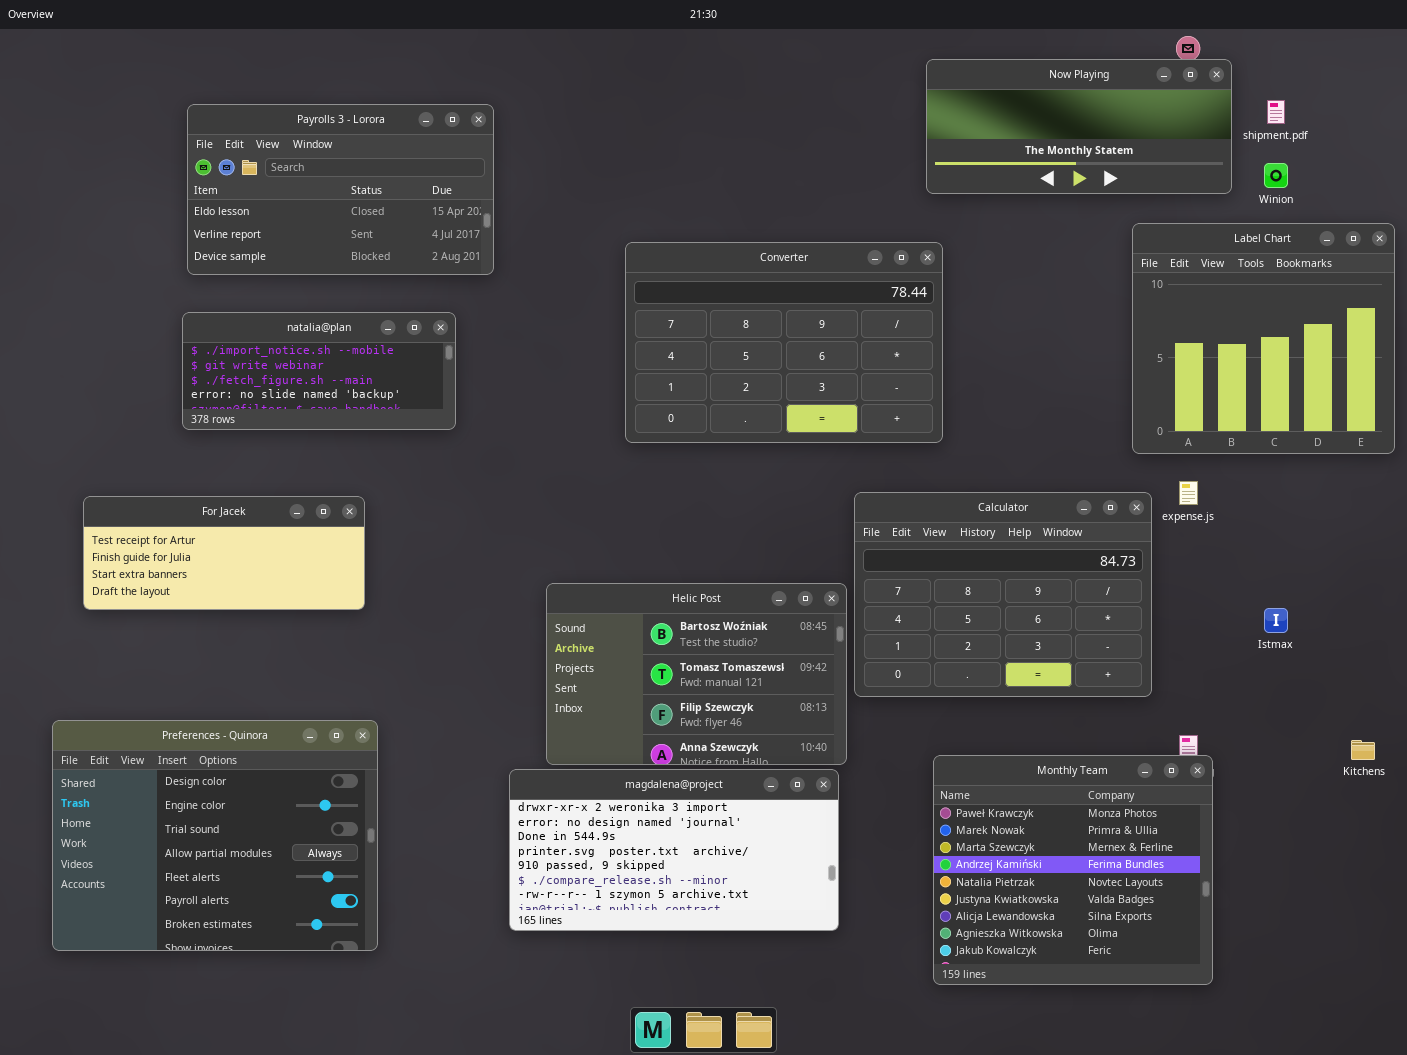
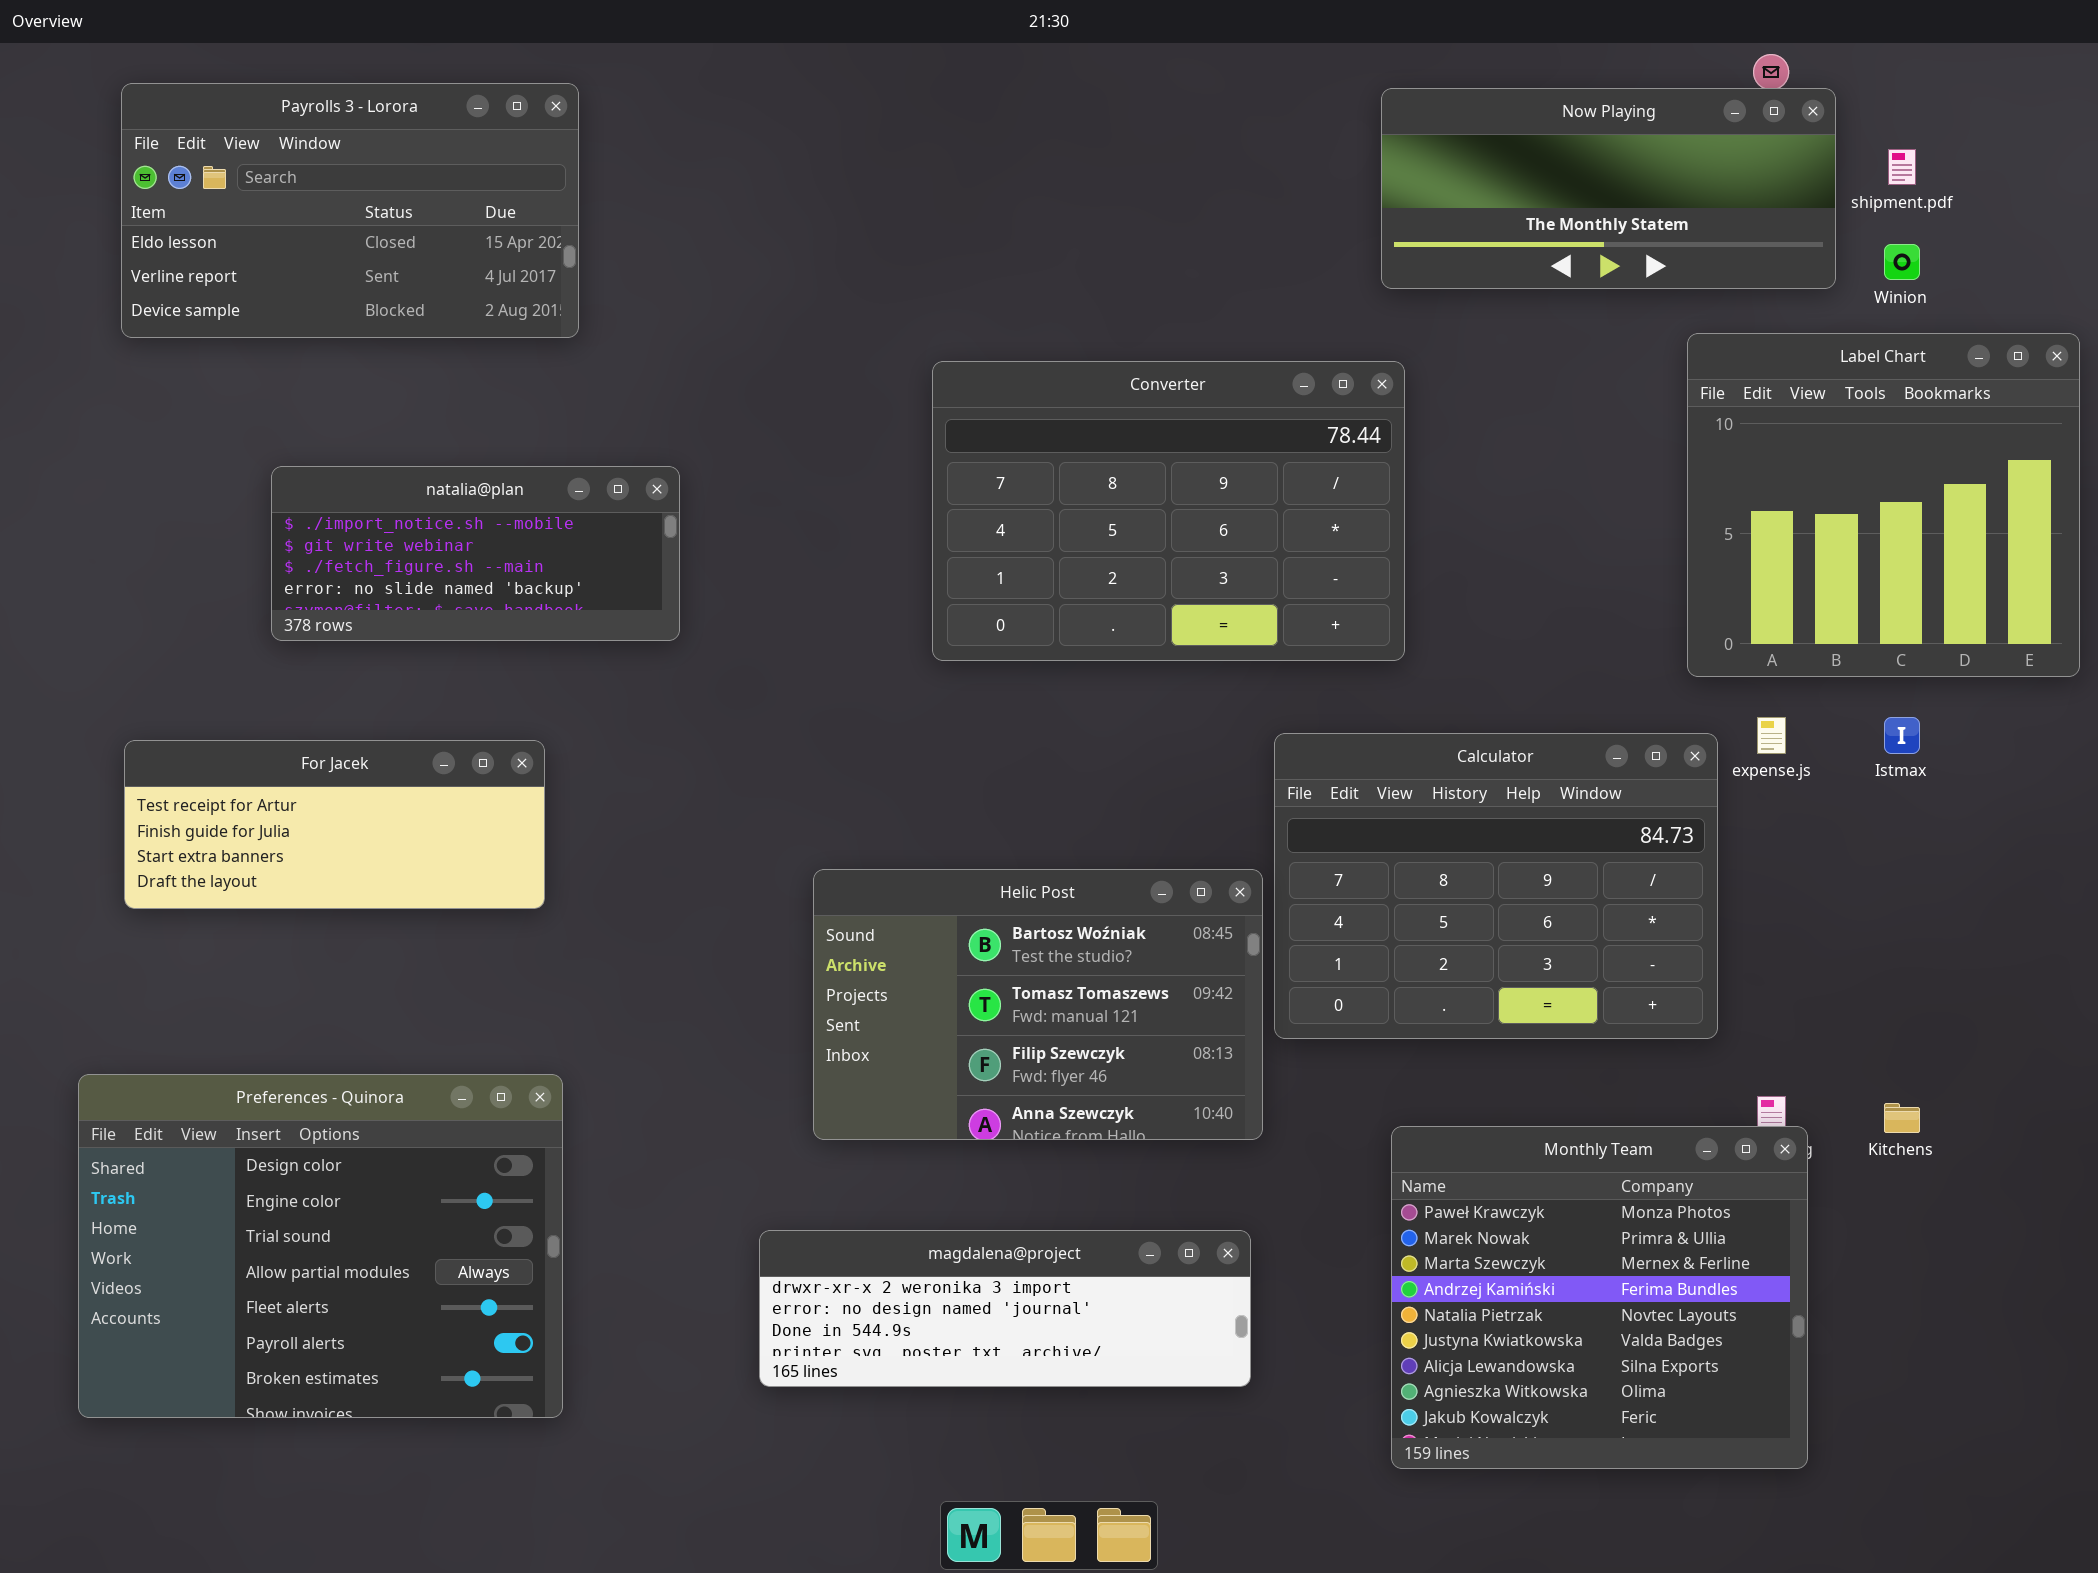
Payrolls 3 - Lorora: [187,104,494,275] -> [121,83,579,338], moved
Istmax: [1264,608,1288,633] -> [1884,717,1920,754], moved
Kitchens: [1351,740,1375,760] -> [1884,1103,1920,1133], moved
magdalena@project: [509,769,839,931] -> [759,1230,1251,1387], resized

